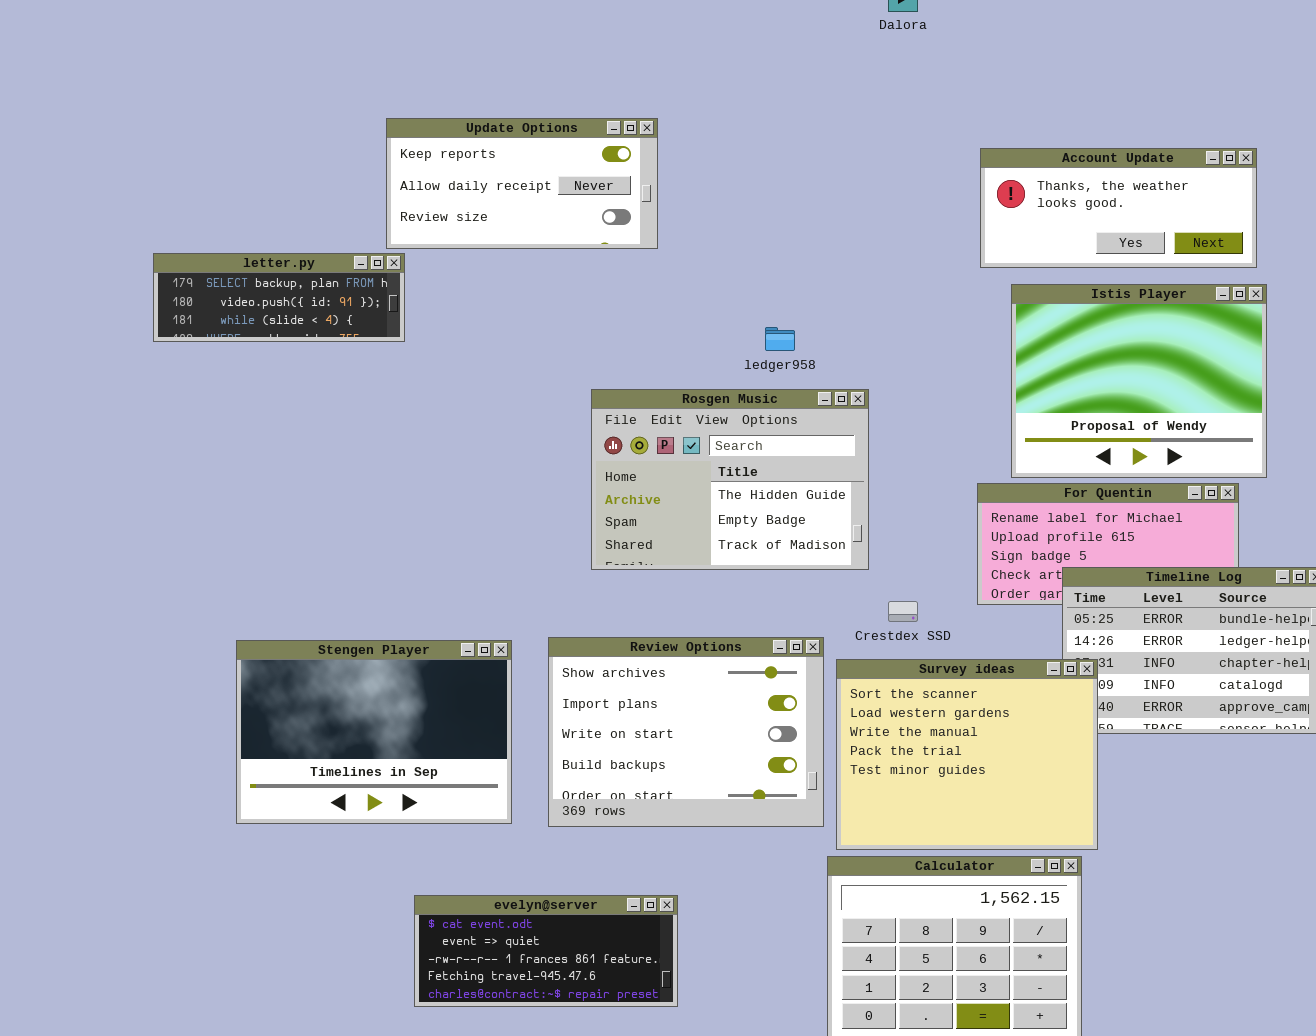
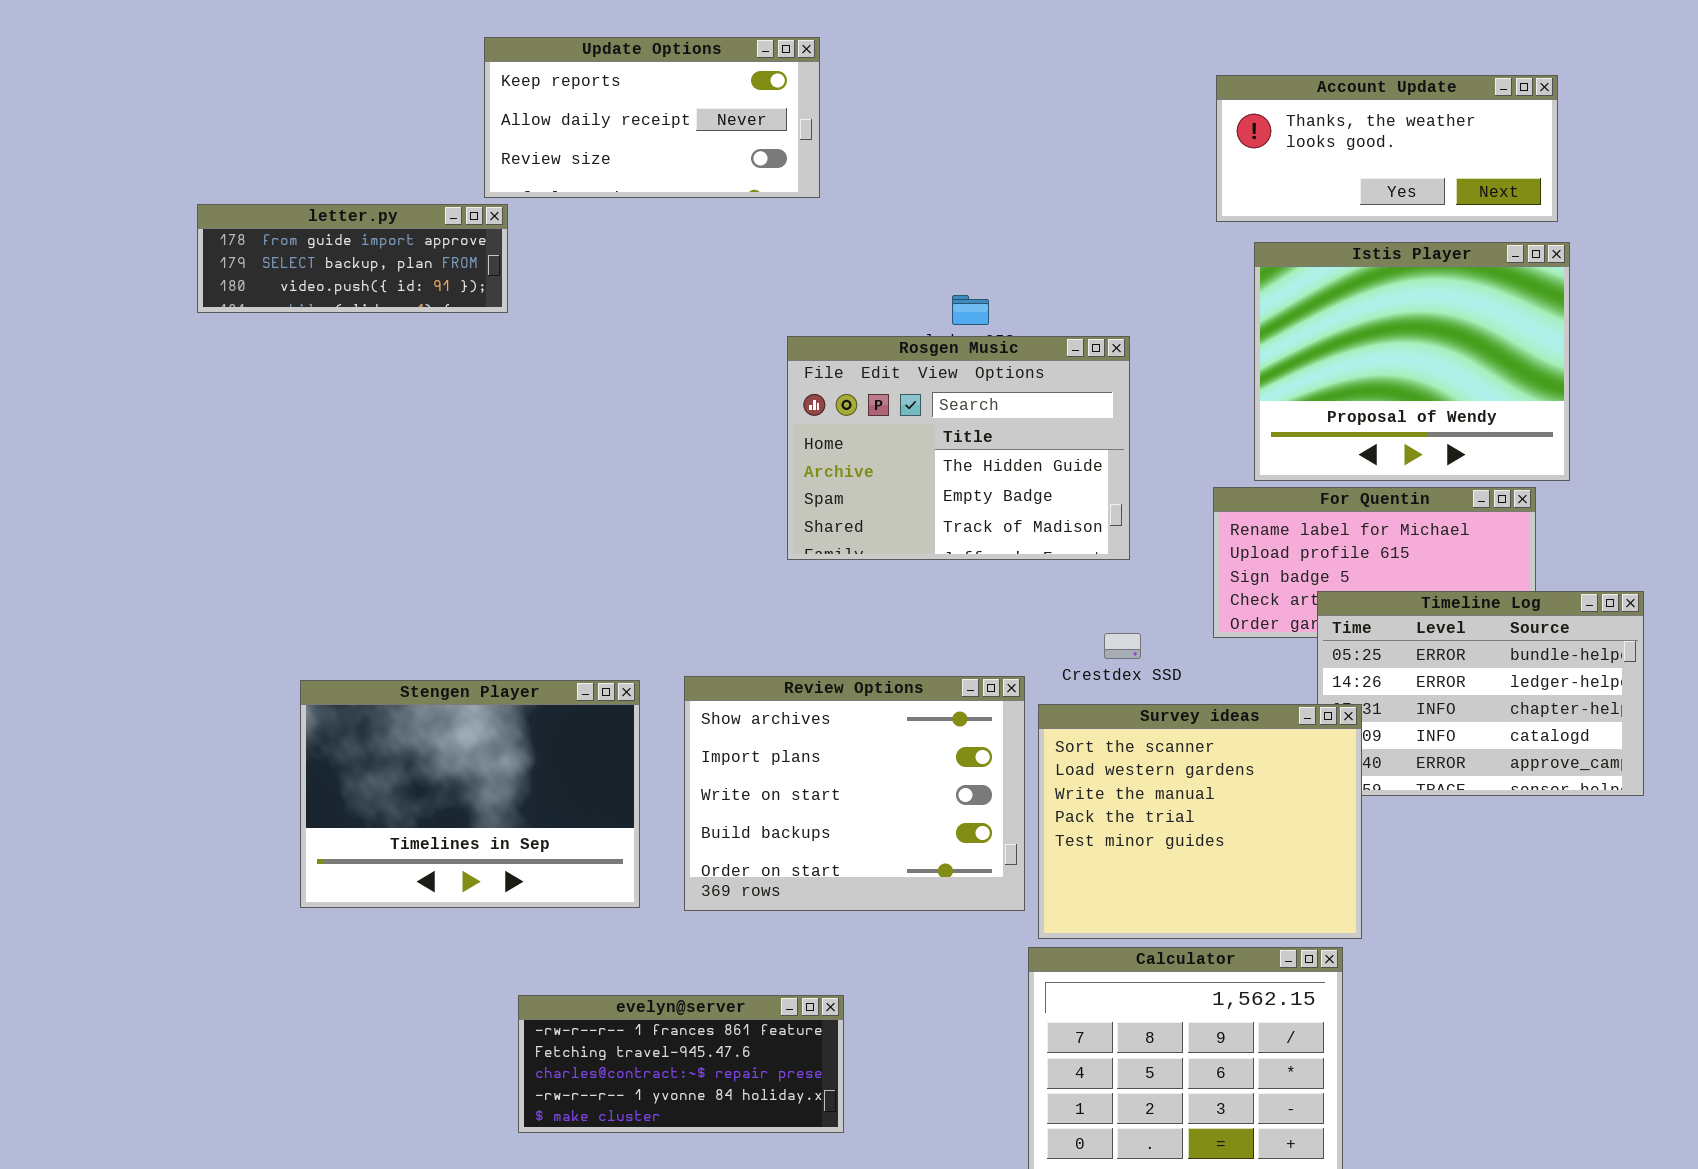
letter.py: [153,253,405,342] -> [197,204,508,313], scrolled up 1 row
Rosgen Music: [591,389,869,570] -> [787,336,1130,560], moved
evelyn@server: [414,895,678,1007] -> [518,995,844,1133], scrolled down 2 rows

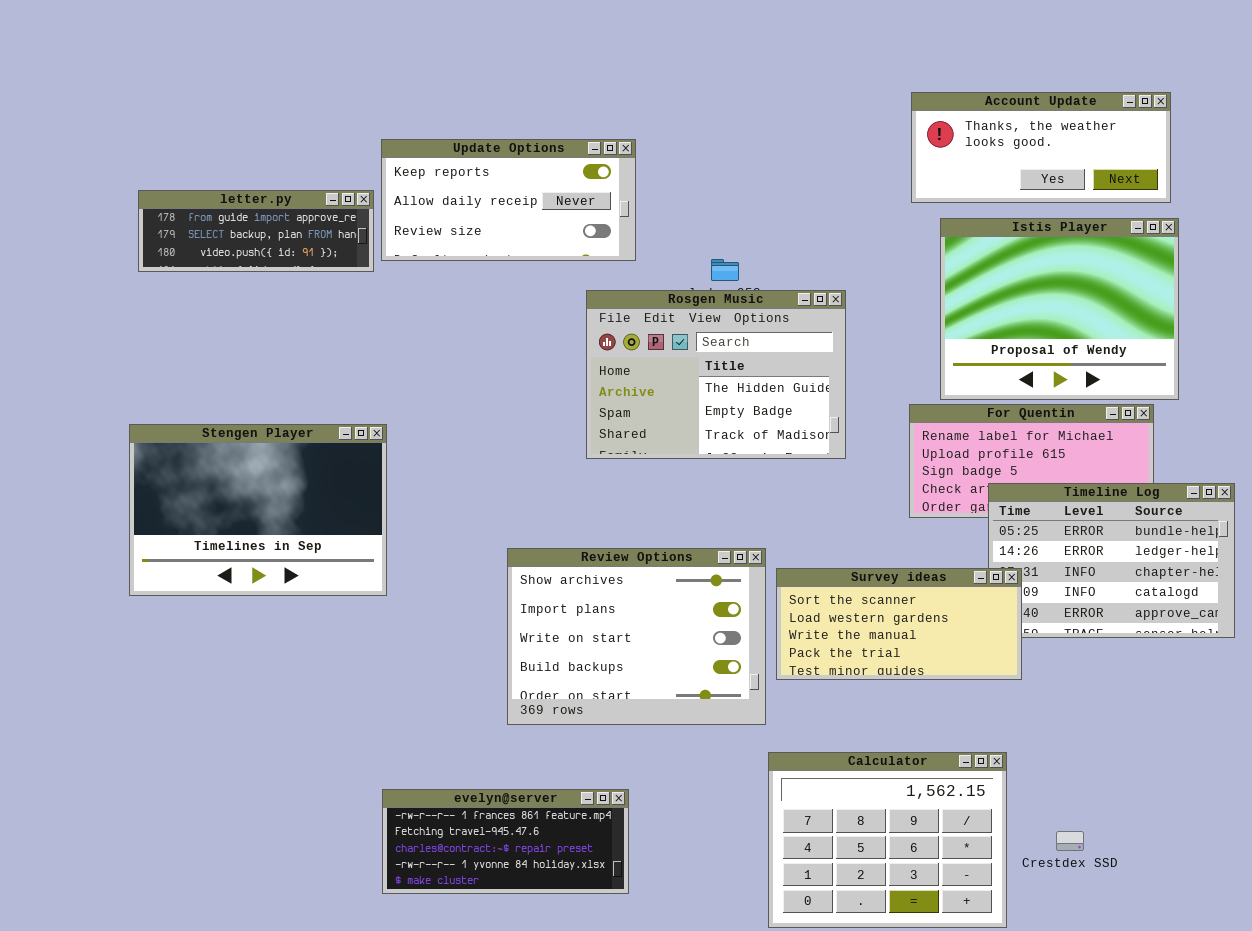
Update Options: [484,37,820,198] -> [381,139,636,261], moved
Crestdex SSD: [1104,633,1141,659] -> [1056,831,1084,851], moved
Stengen Player: [300,680,640,908] -> [129,424,387,596], moved
Survey ideas: [1038,704,1362,939] -> [776,568,1022,680], resized

